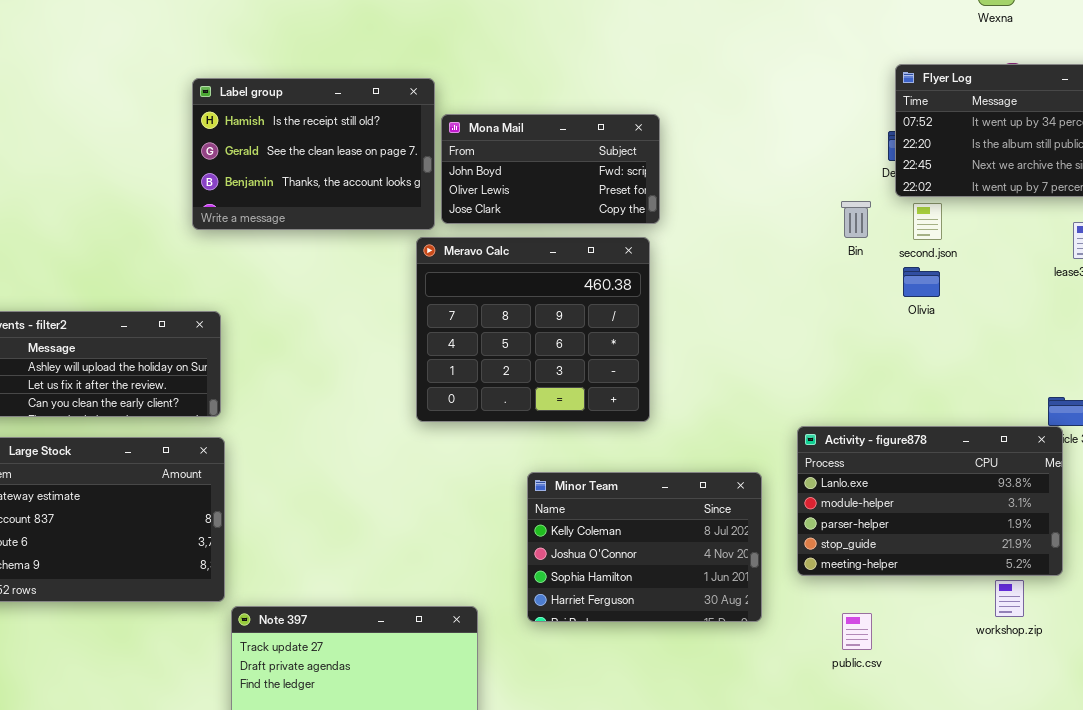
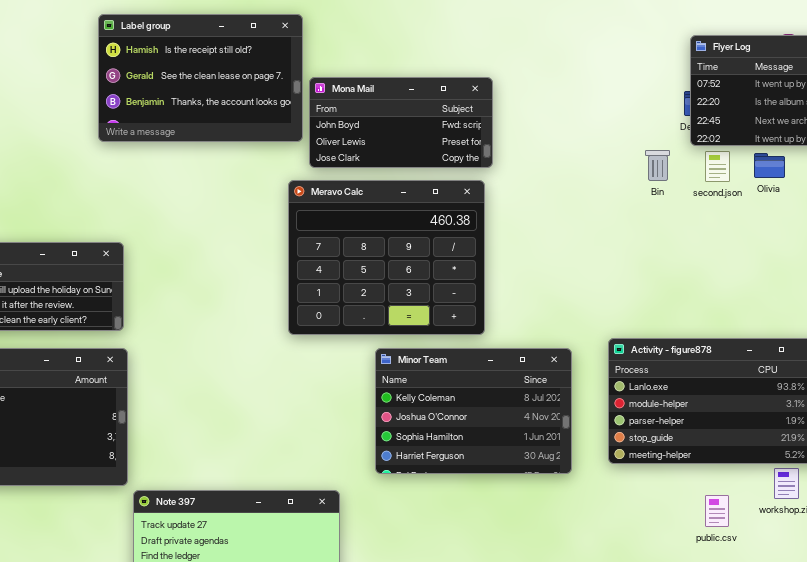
Label group: [192,78,435,230] -> [98,14,303,142], moved
Olivia: [903,267,940,297] -> [754,153,785,178], moved
Minor Team: [527,472,762,622] -> [375,348,572,474], moved
public.csv: [842,613,872,650] -> [705,495,729,527], moved

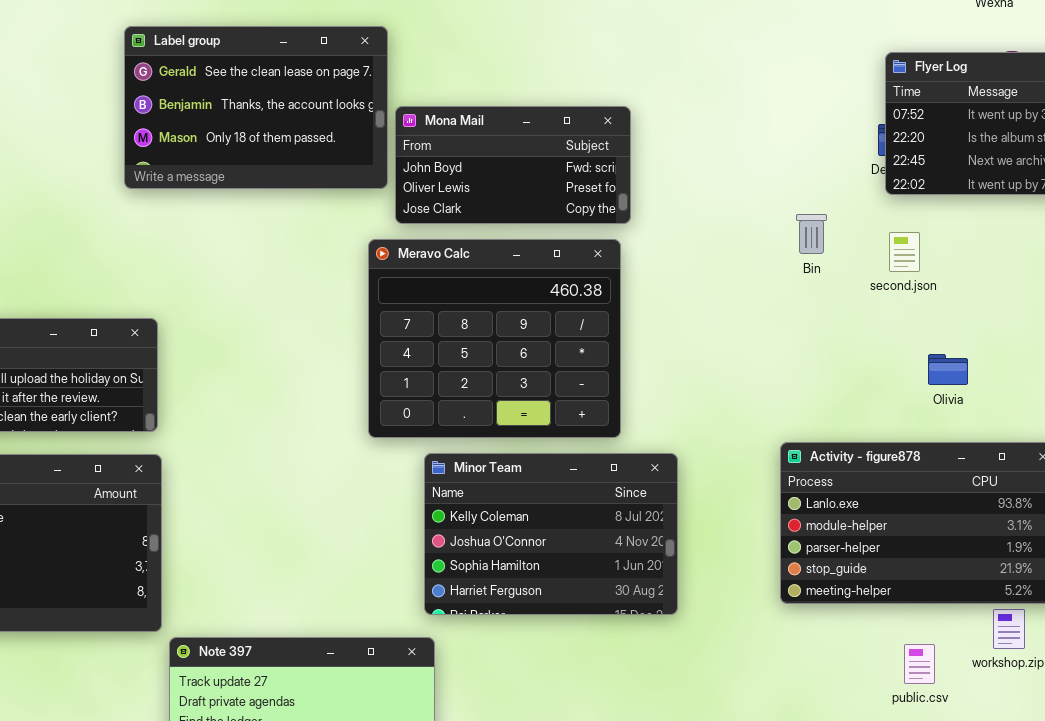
Label group: [98,14,303,142] -> [124,26,388,189], scrolled down 1 row
Bin: [645,150,670,181] -> [796,214,827,254], moved
second.json: [705,151,730,182] -> [889,232,920,272], moved
Olivia: [754,153,785,178] -> [928,354,968,385], moved
Minor Team: [375,348,572,474] -> [424,453,678,615], moved

